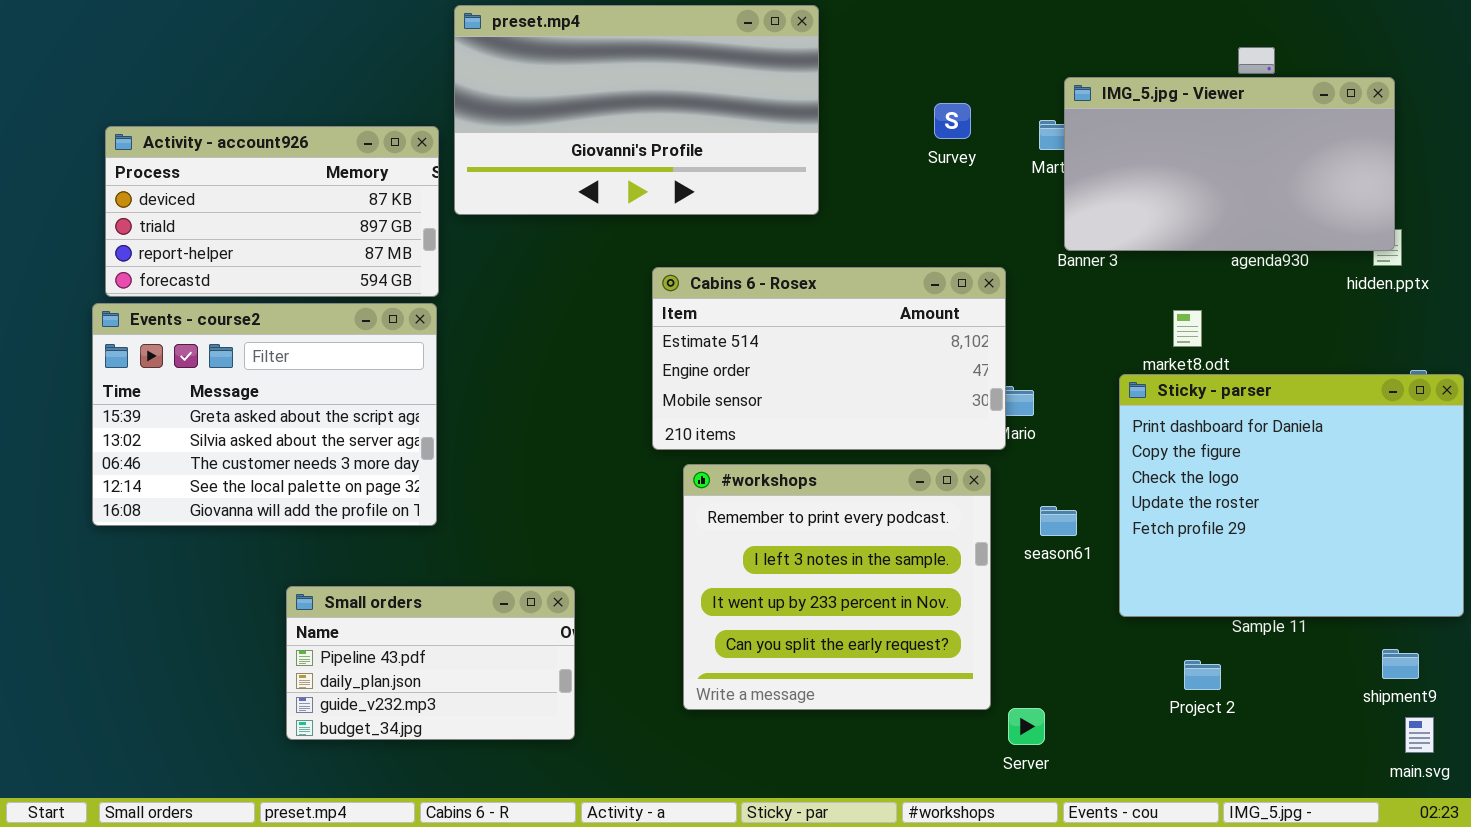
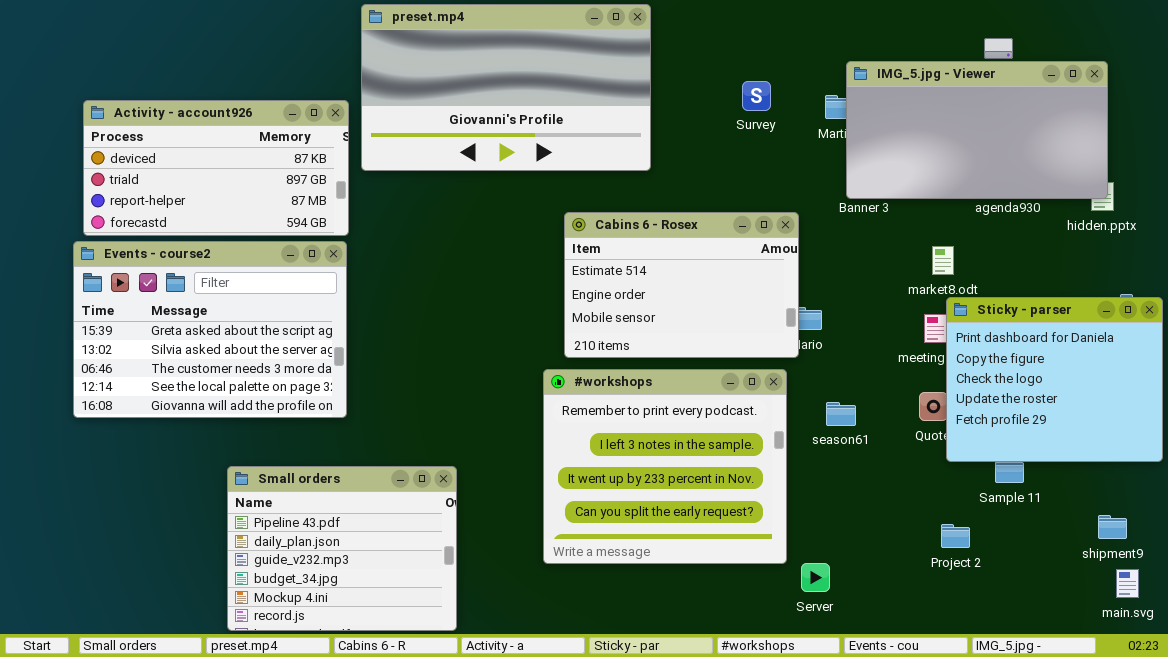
Cabins 6 - Rosex: [652,267,1006,450] -> [564,212,799,358], resized
Sticky - parser: [1119,374,1464,617] -> [946,297,1163,462], resized
Small orders: [286,586,575,740] -> [227,466,457,631], resized

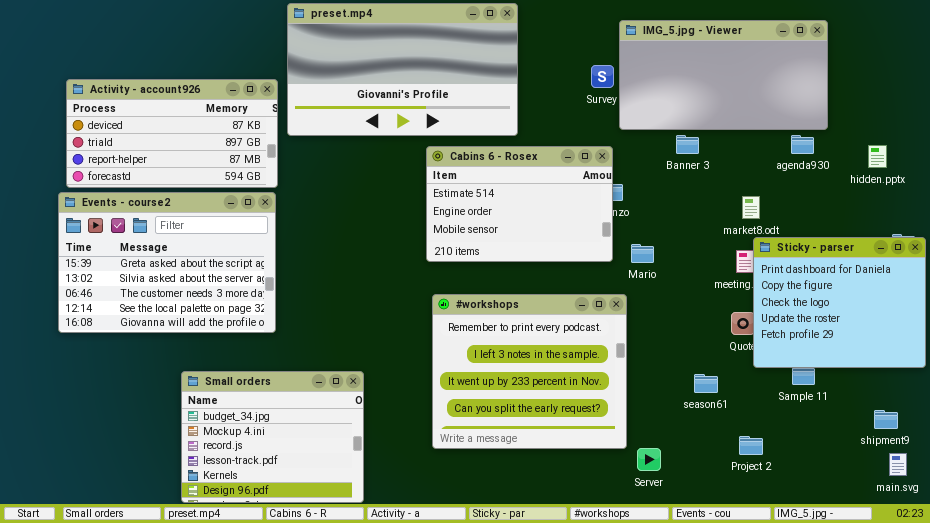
IMG_5.jpg - Viewer: [846,61,1108,199] -> [619,20,828,130], moved
Cabins 6 - Rosex: [564,212,799,358] -> [426,146,613,262], moved
season61: [826,402,856,426] -> [694,374,718,393], moved
Small orders: [227,466,457,631] -> [181,371,364,503], scrolled down 3 rows
Project 2: [941,524,970,548] -> [739,436,763,455], moved

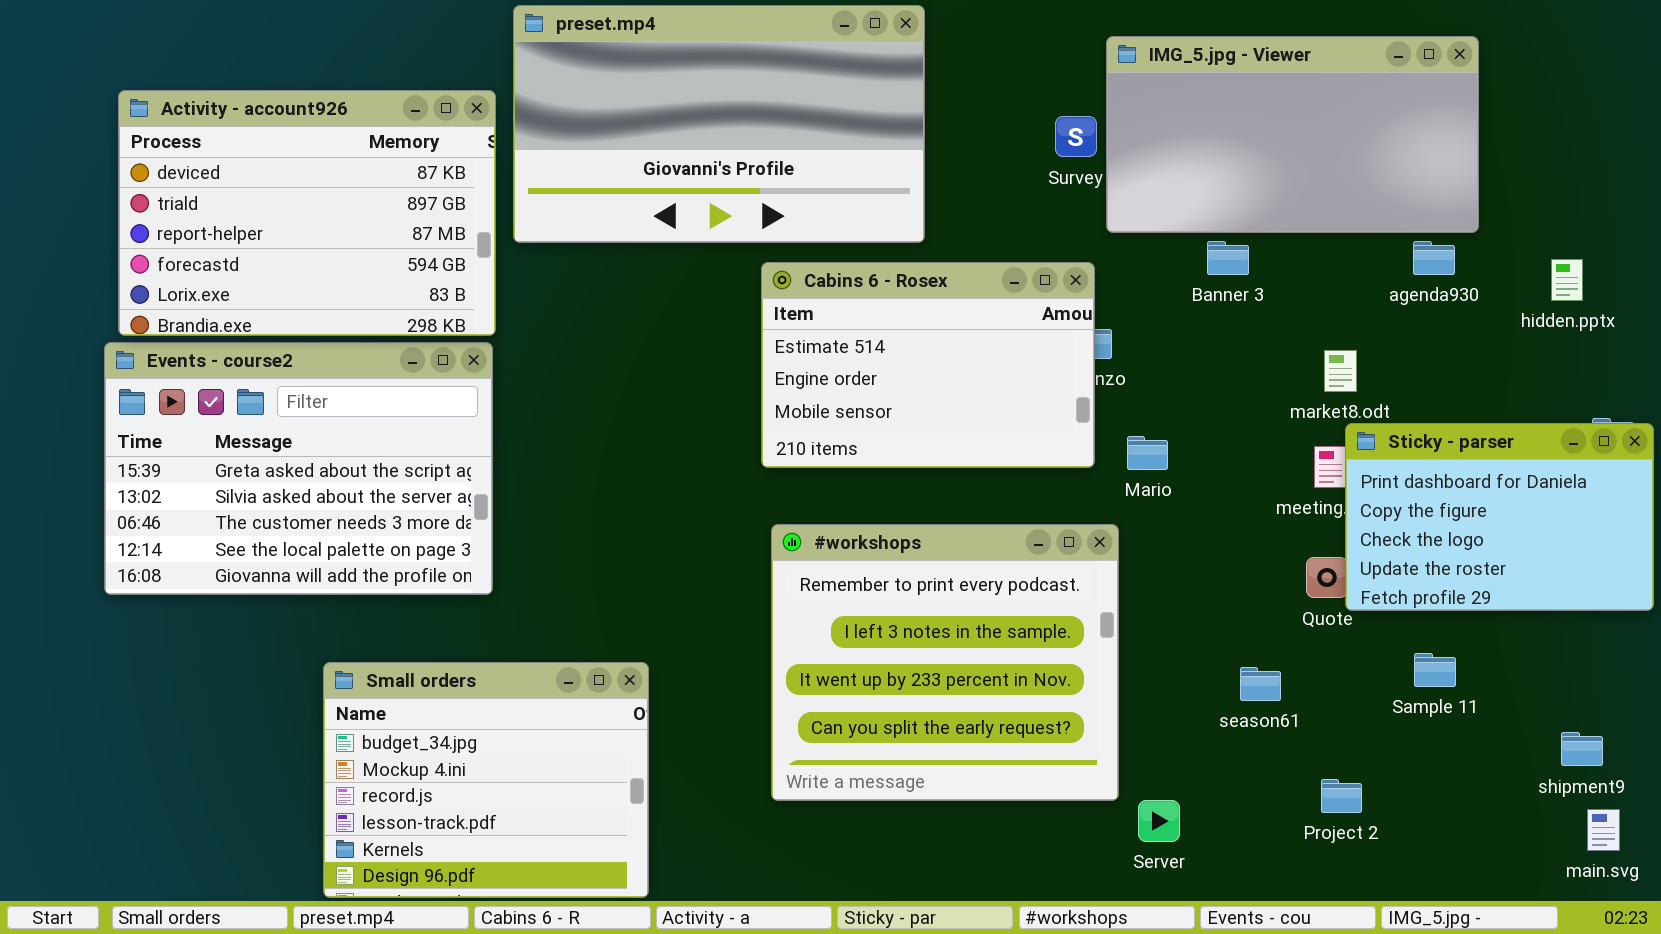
Activity - account926: [66,79,278,188] -> [118,90,496,336], resized
Sticky - parser: [753,237,926,368] -> [1345,423,1654,611], resized

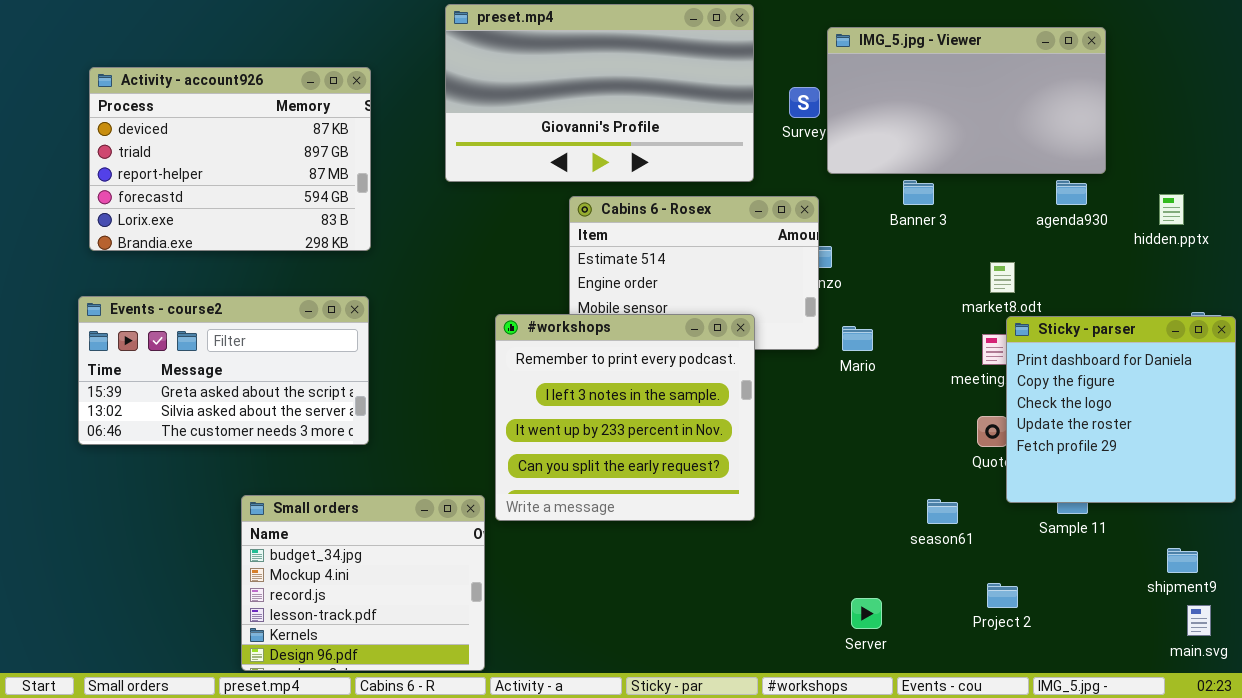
preset.mp4: [513,5,925,243] -> [445,4,754,182], moved
Events - course2: [104,342,493,595] -> [78,296,369,445], resized
Sticky - parser: [1345,423,1654,611] -> [1006,316,1236,503], resized
#workshops: [771,524,1119,801] -> [495,314,755,521], moved

